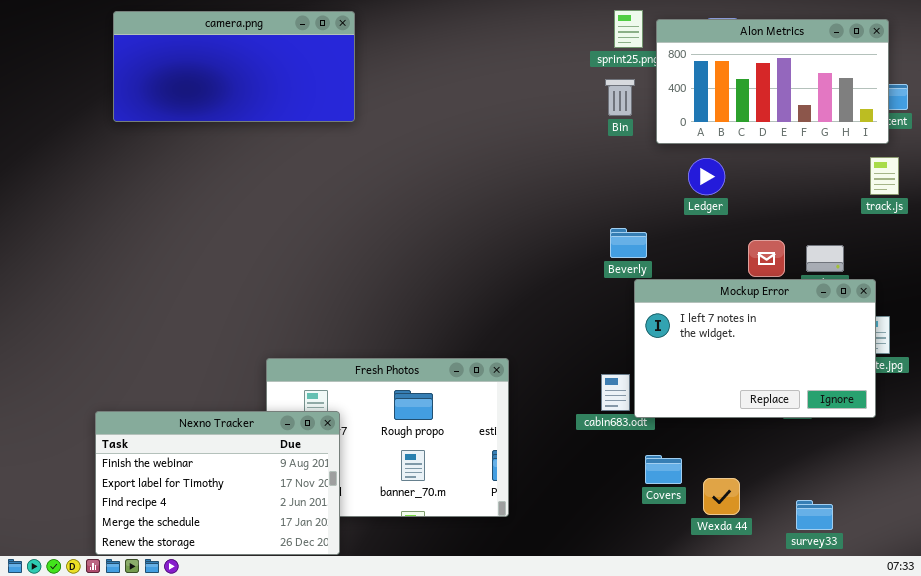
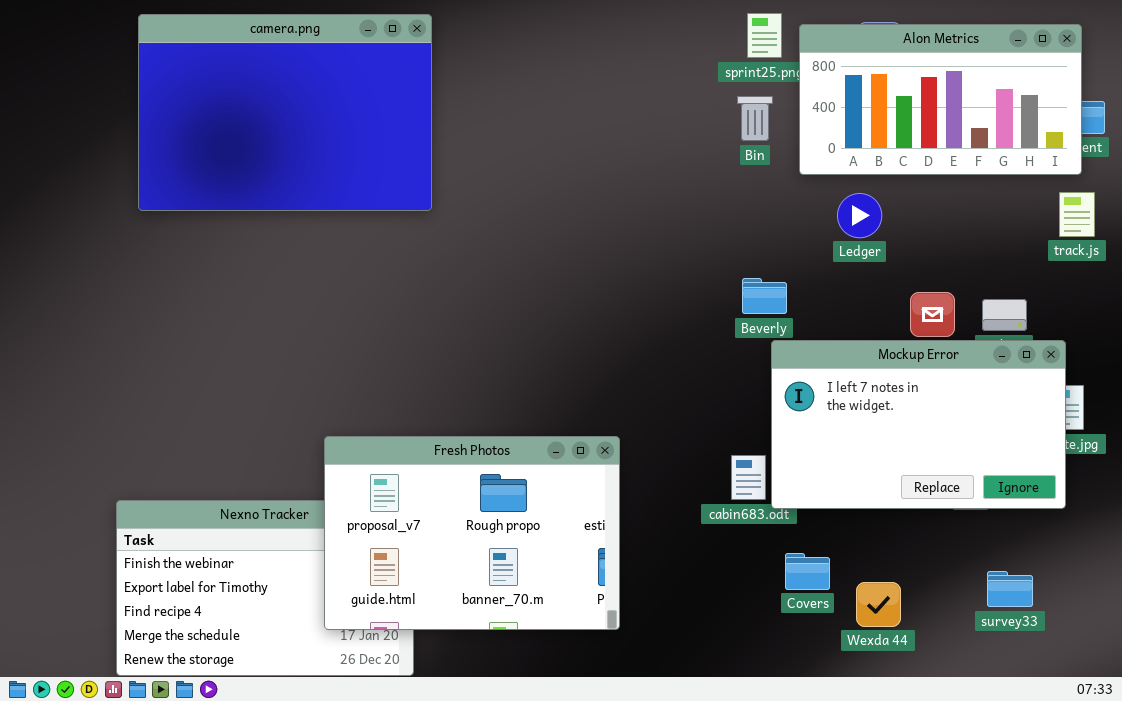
camera.png: [113,11,355,122] -> [138,14,432,211], resized
Fresh Photos: [266,358,509,517] -> [324,436,620,630], raised
survey33: [796,500,833,530] -> [987,571,1033,607], moved

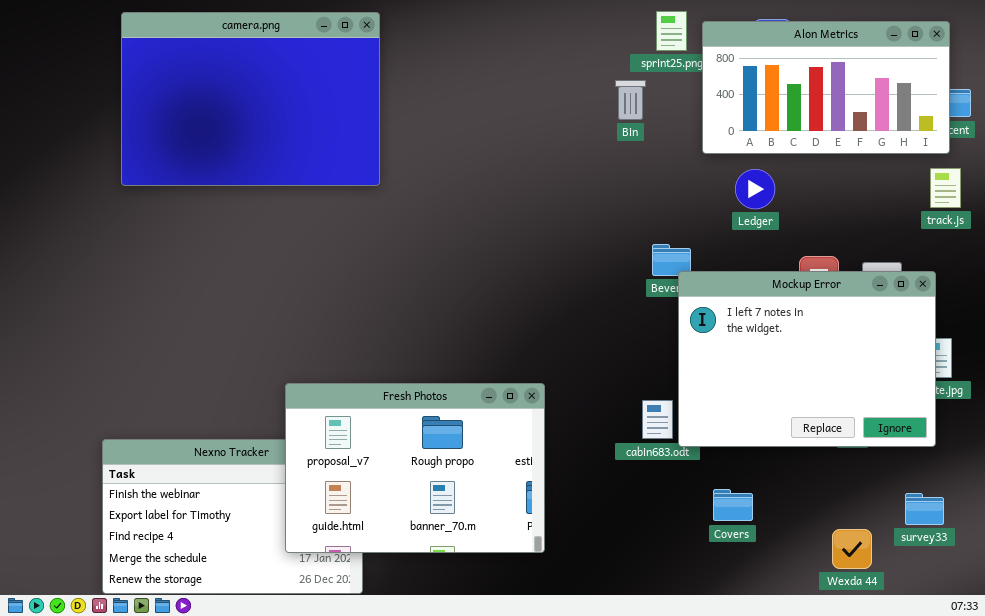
Bin: [737,96,773,141] -> [615,80,646,120], moved
Mockup Error: [771,340,1066,509] -> [678,271,936,447], resized
Covers: [785,553,830,590] -> [713,489,753,521], moved
survey33: [987,571,1033,607] -> [905,493,944,525], moved
Wexda 44: [856,582,901,627] -> [832,529,872,569], moved

